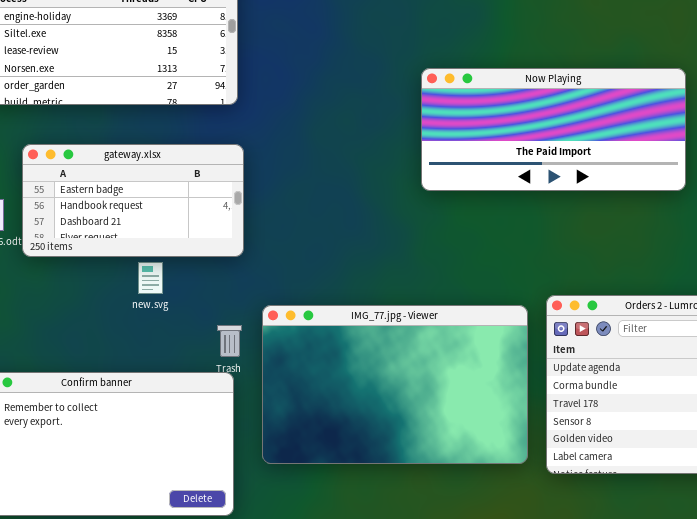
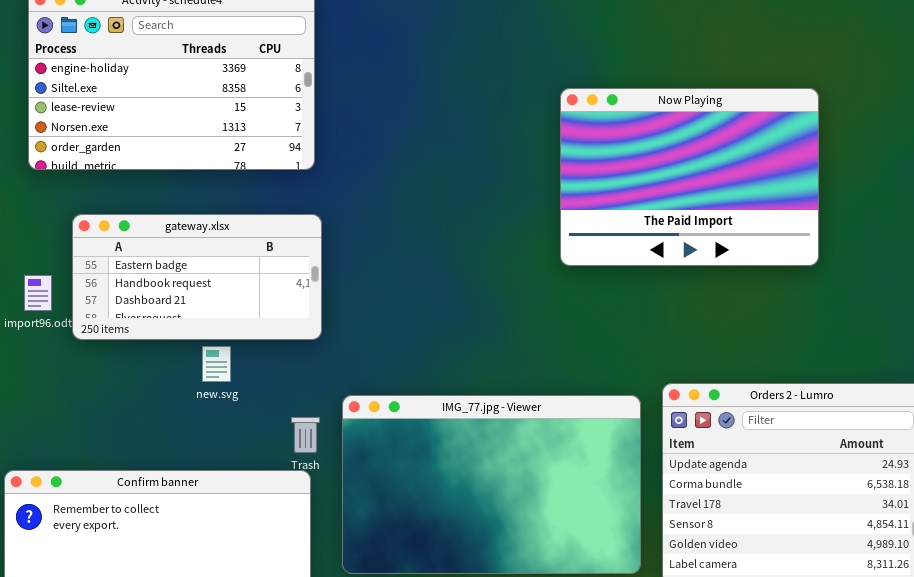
Now Playing: [421,68,686,191] -> [560,88,819,266], resized

